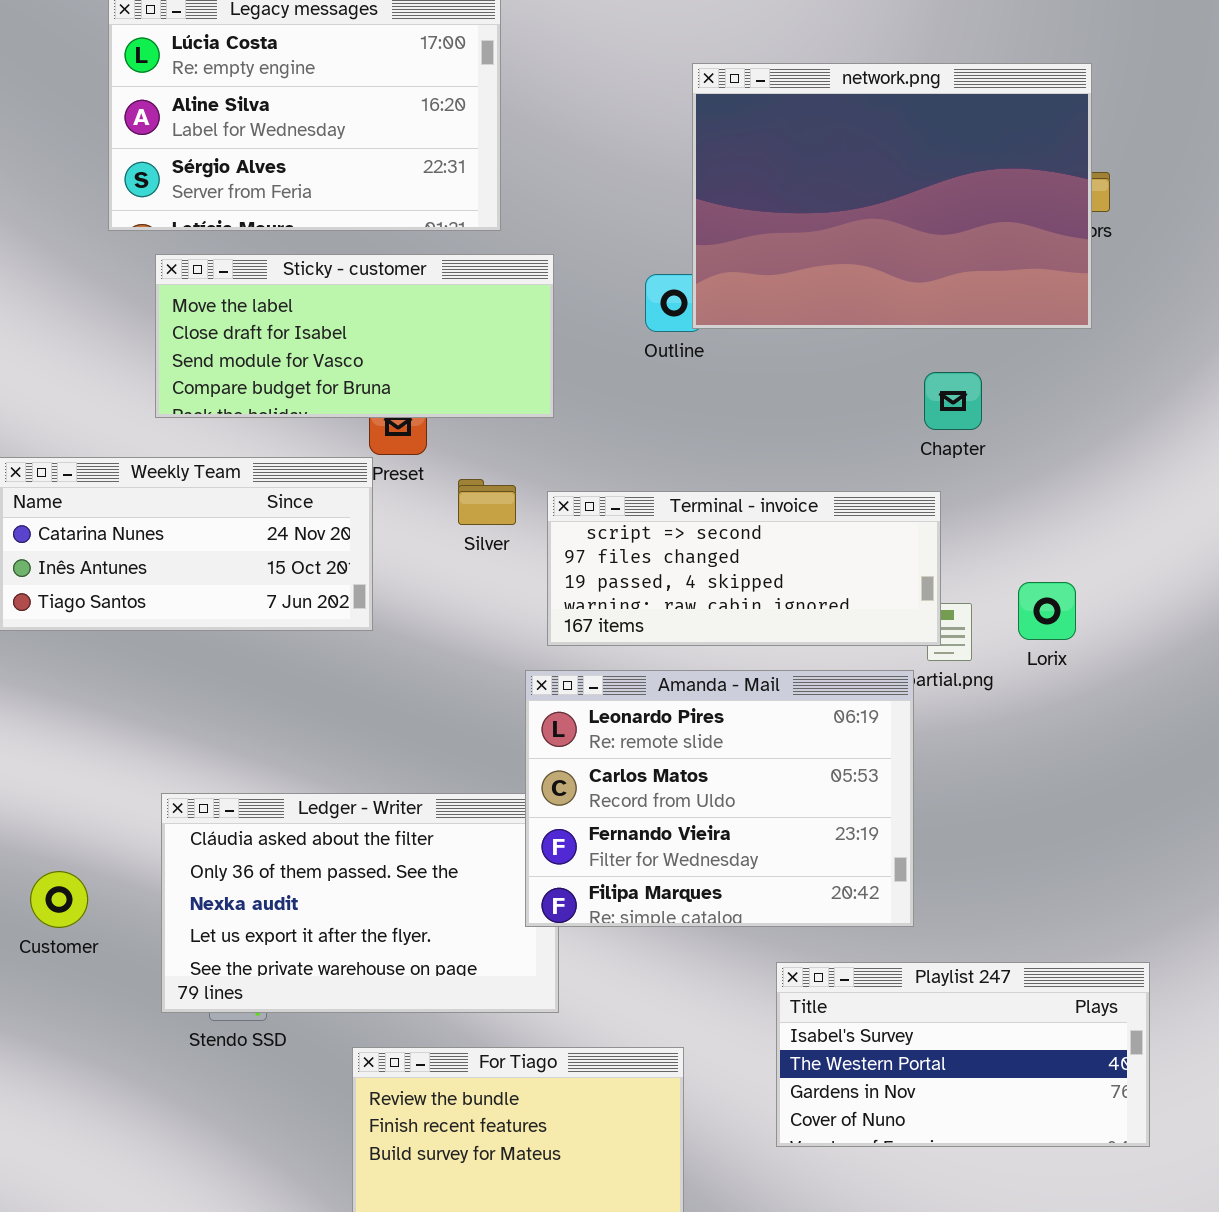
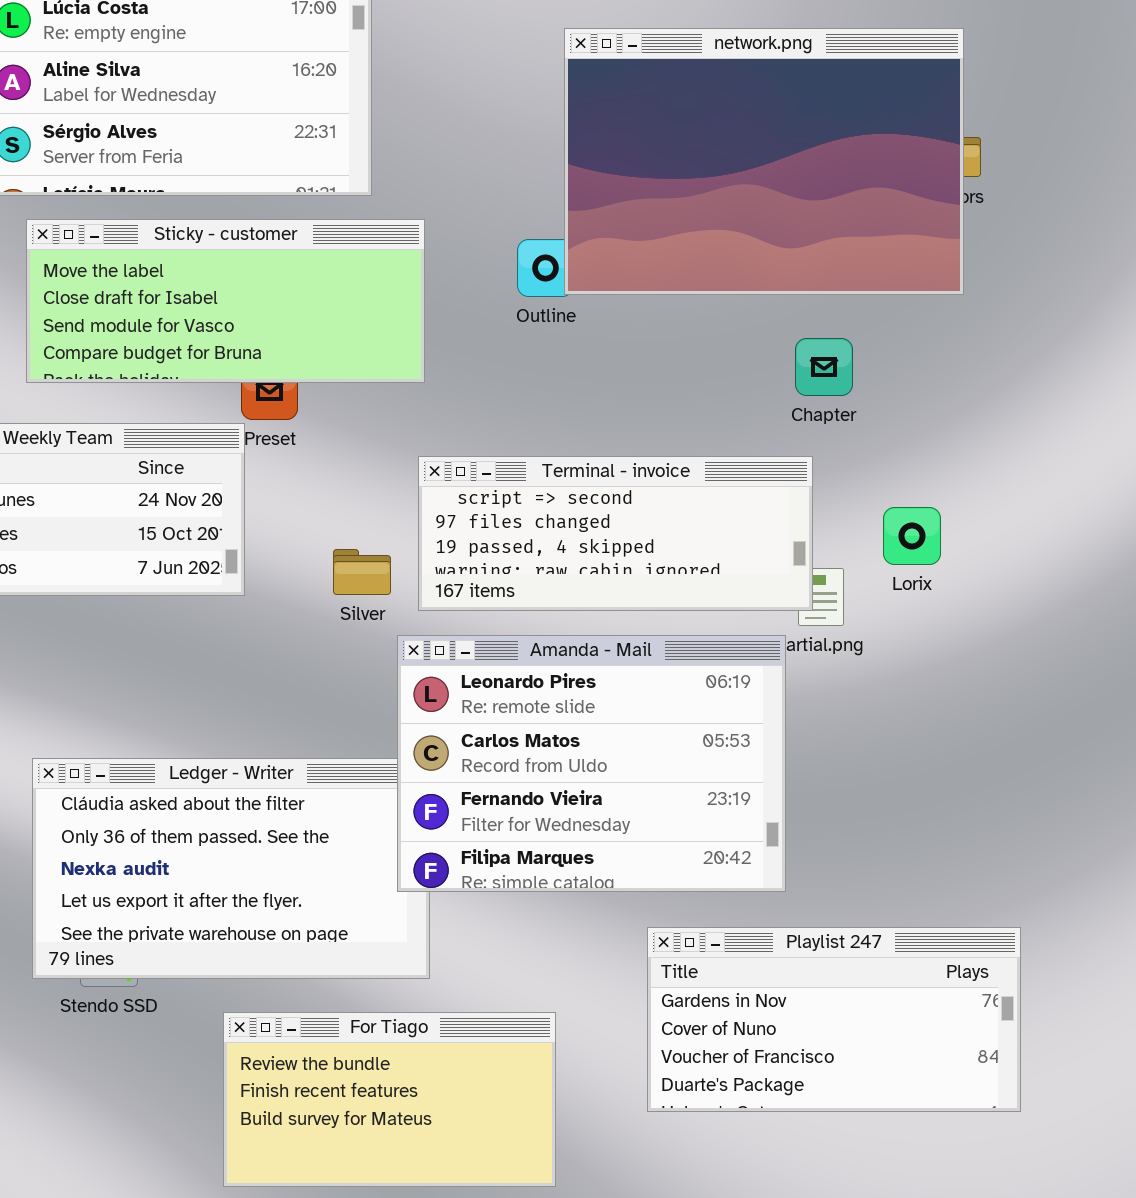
Silver: [458,479,516,525] -> [333,549,391,595], moved
Lorix: [1018,582,1076,640] -> [883,507,941,565], moved
Playlist 247: [776,962,1150,1147] -> [647,927,1021,1112], scrolled down 2 rows

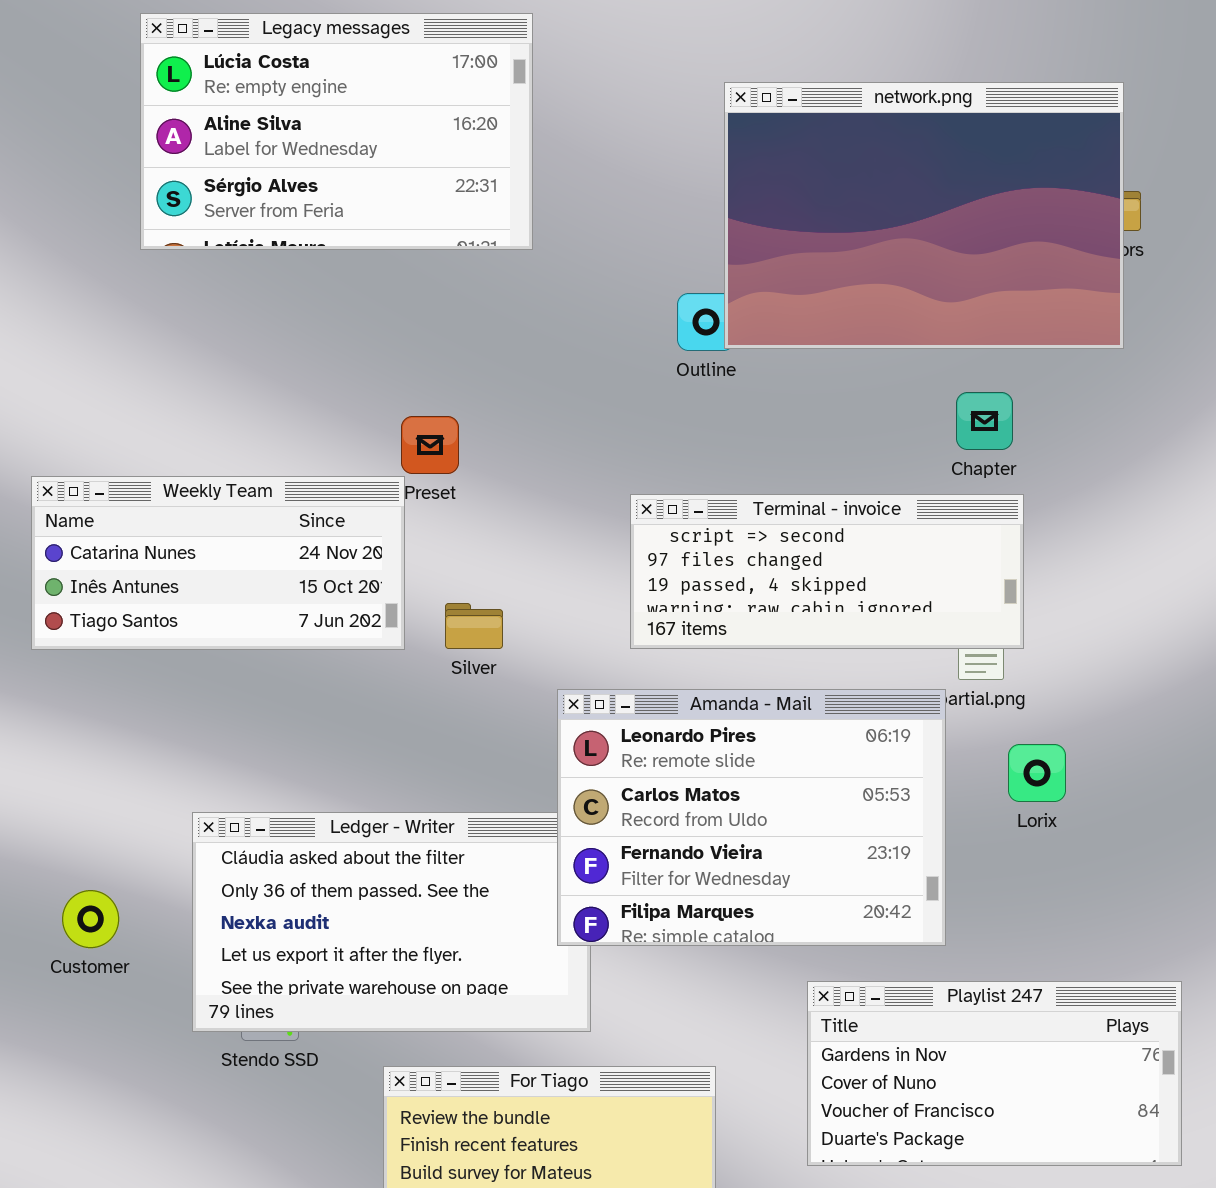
Sticky - customer: [26,219,425,383] -> none, closed
Terminal - invoice: [418,456,813,611] -> [630,494,1024,649], moved
Lorix: [883,507,941,565] -> [1008,744,1066,802], moved
Silver: [333,549,391,595] -> [445,603,503,649], moved

